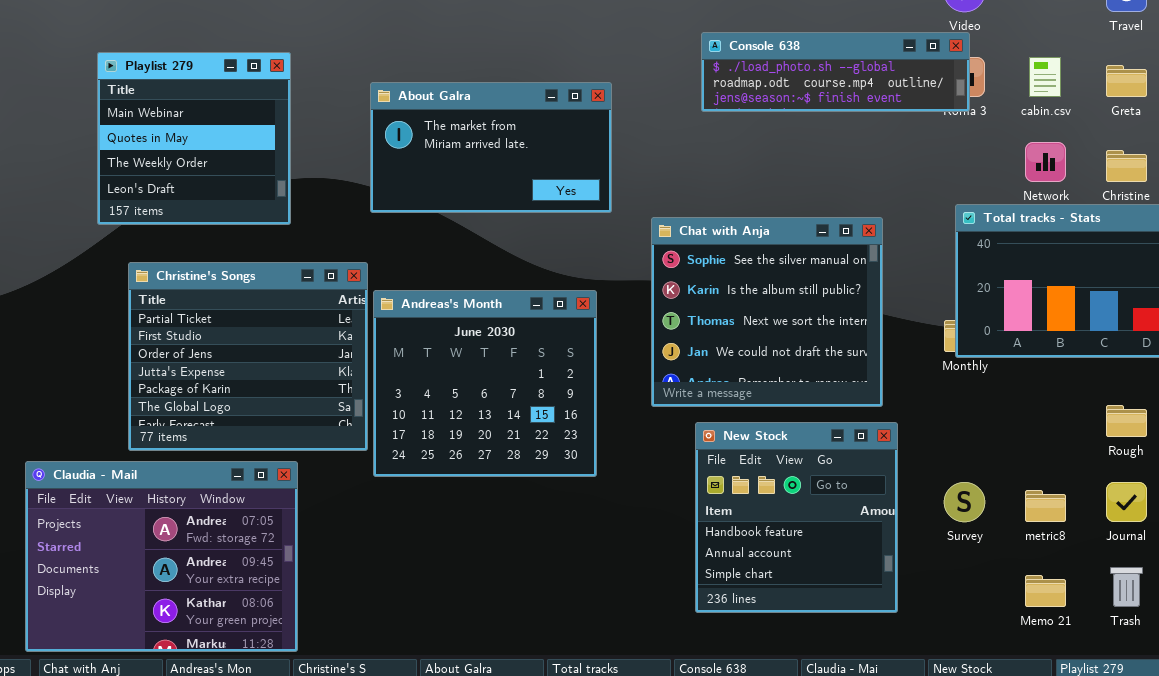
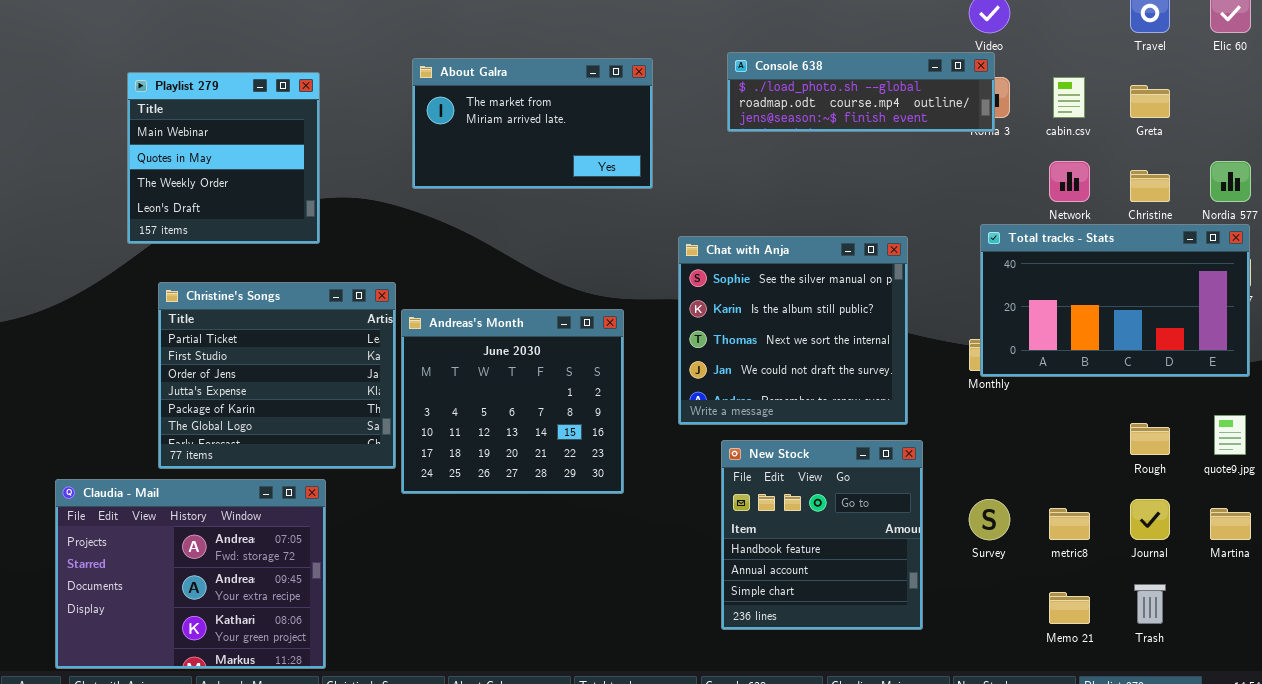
About Galra: [370,82,612,213] -> [412,58,653,189], moved

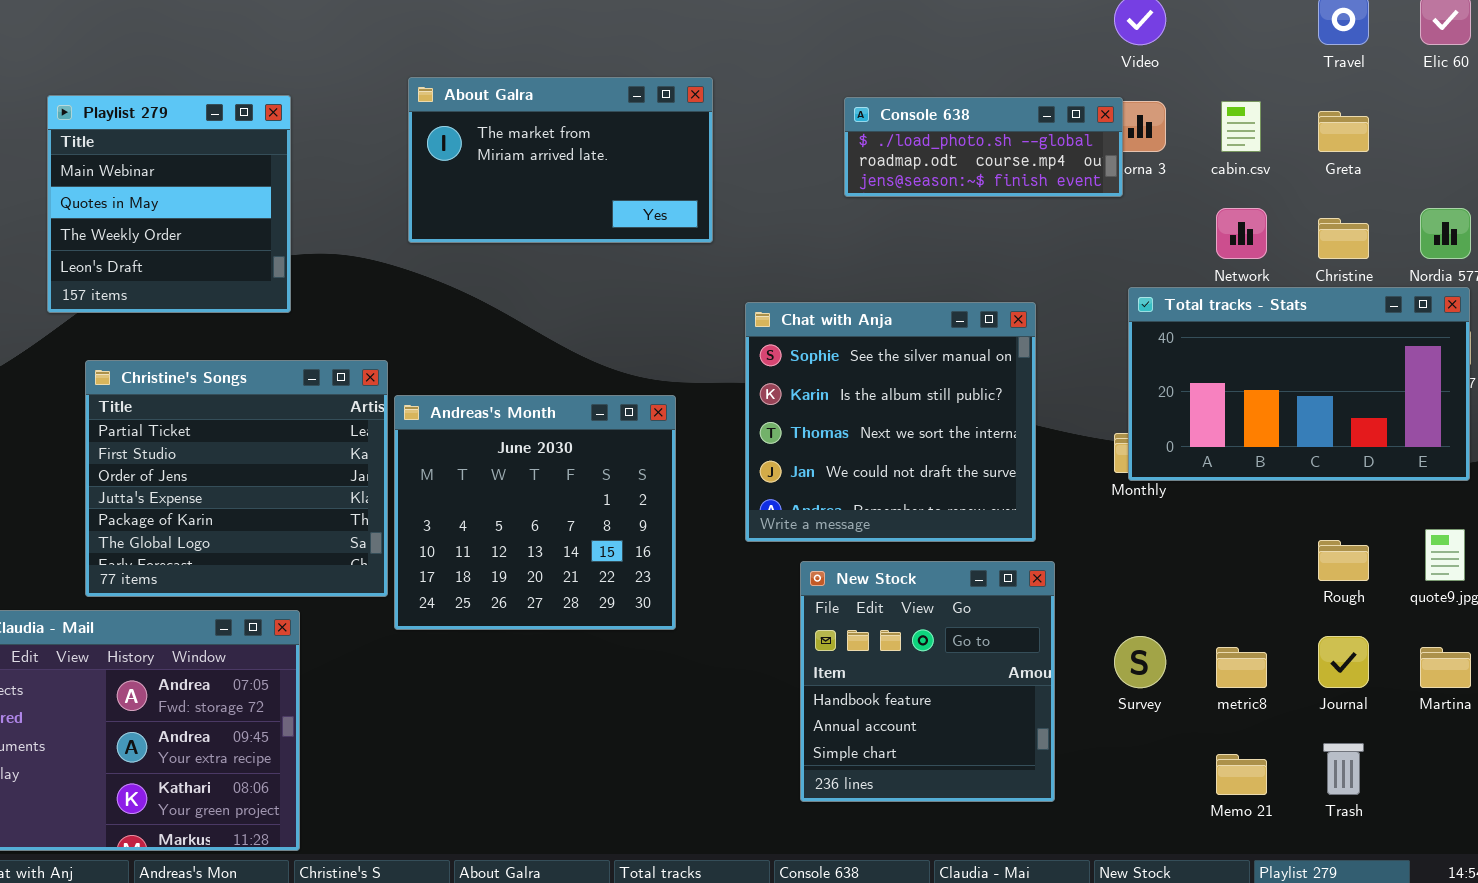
Console 638: [727,52,995,132] -> [844,97,1123,197], moved, resized

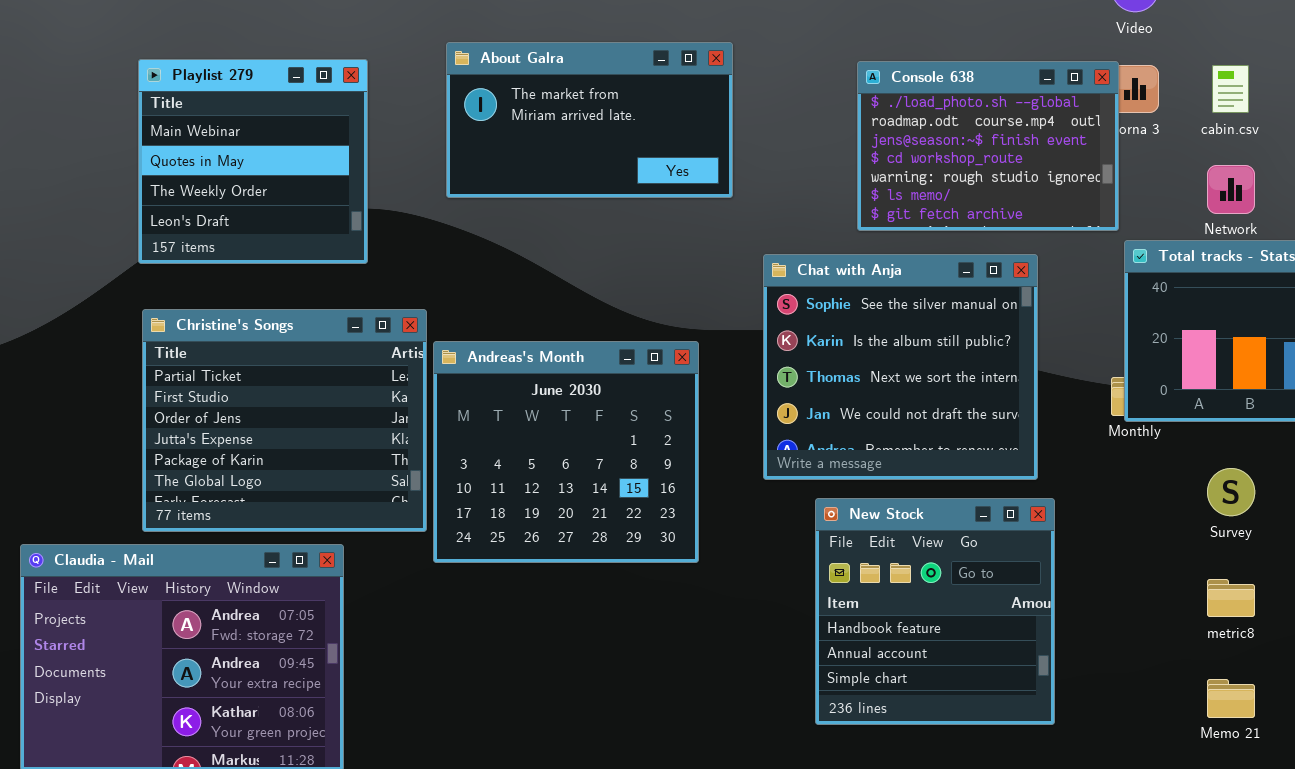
Playlist 279: [47,95,291,313] -> [138,59,368,264], moved
Console 638: [844,97,1123,197] -> [857,61,1119,231], resized
Survey: [1114,636,1166,688] -> [1207,468,1255,516], moved

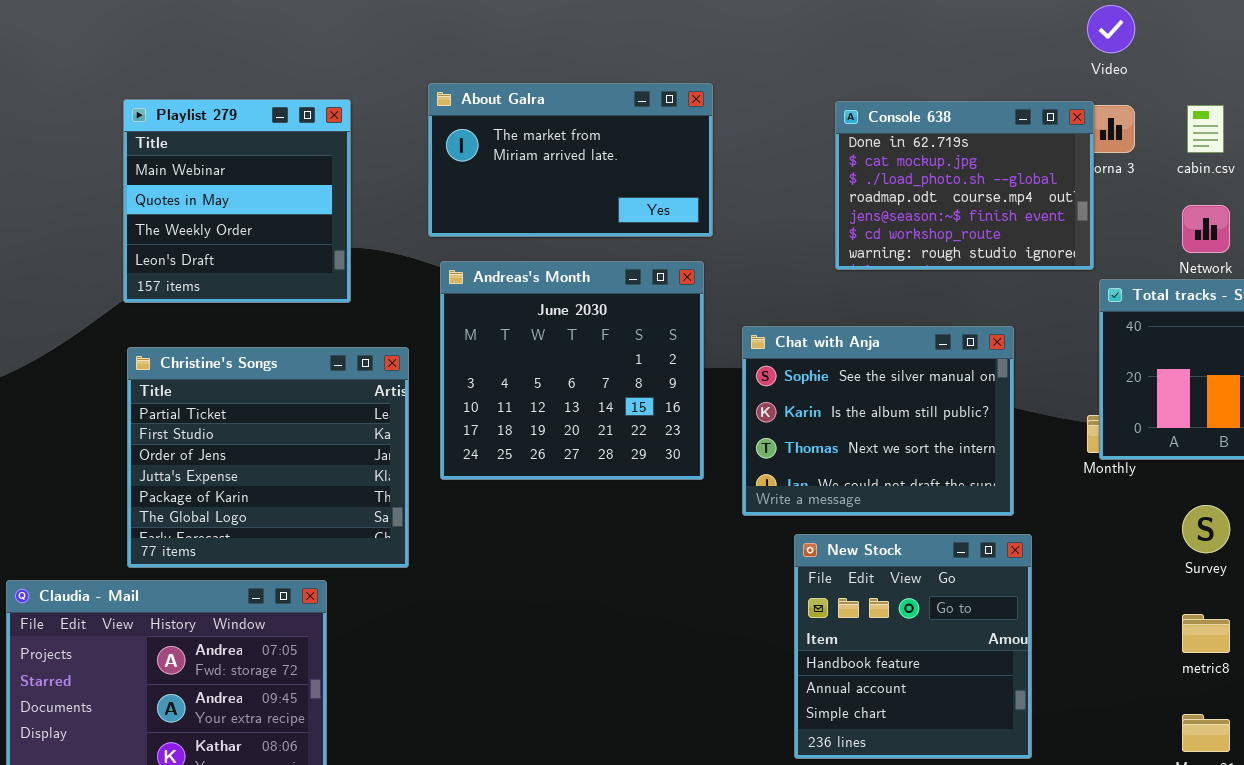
Console 638: [857,61,1119,231] -> [835,101,1094,270], scrolled up 2 rows
Chat with Anja: [763,254,1038,480] -> [742,326,1014,516], resized
Andreas's Month: [433,341,699,563] -> [440,261,704,480], moved

